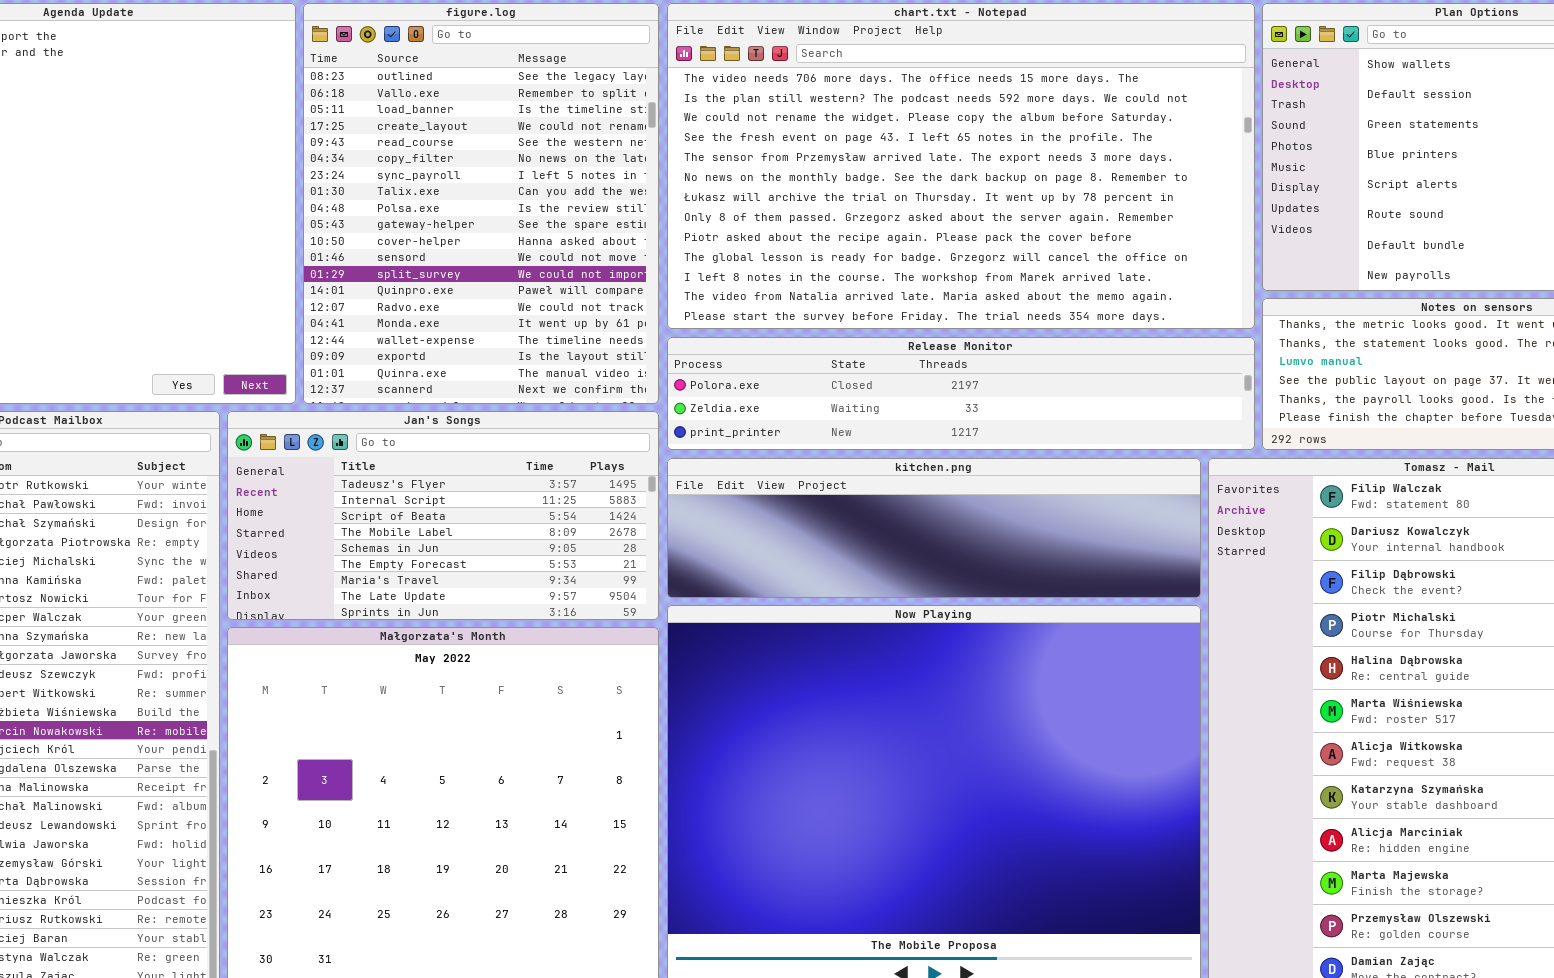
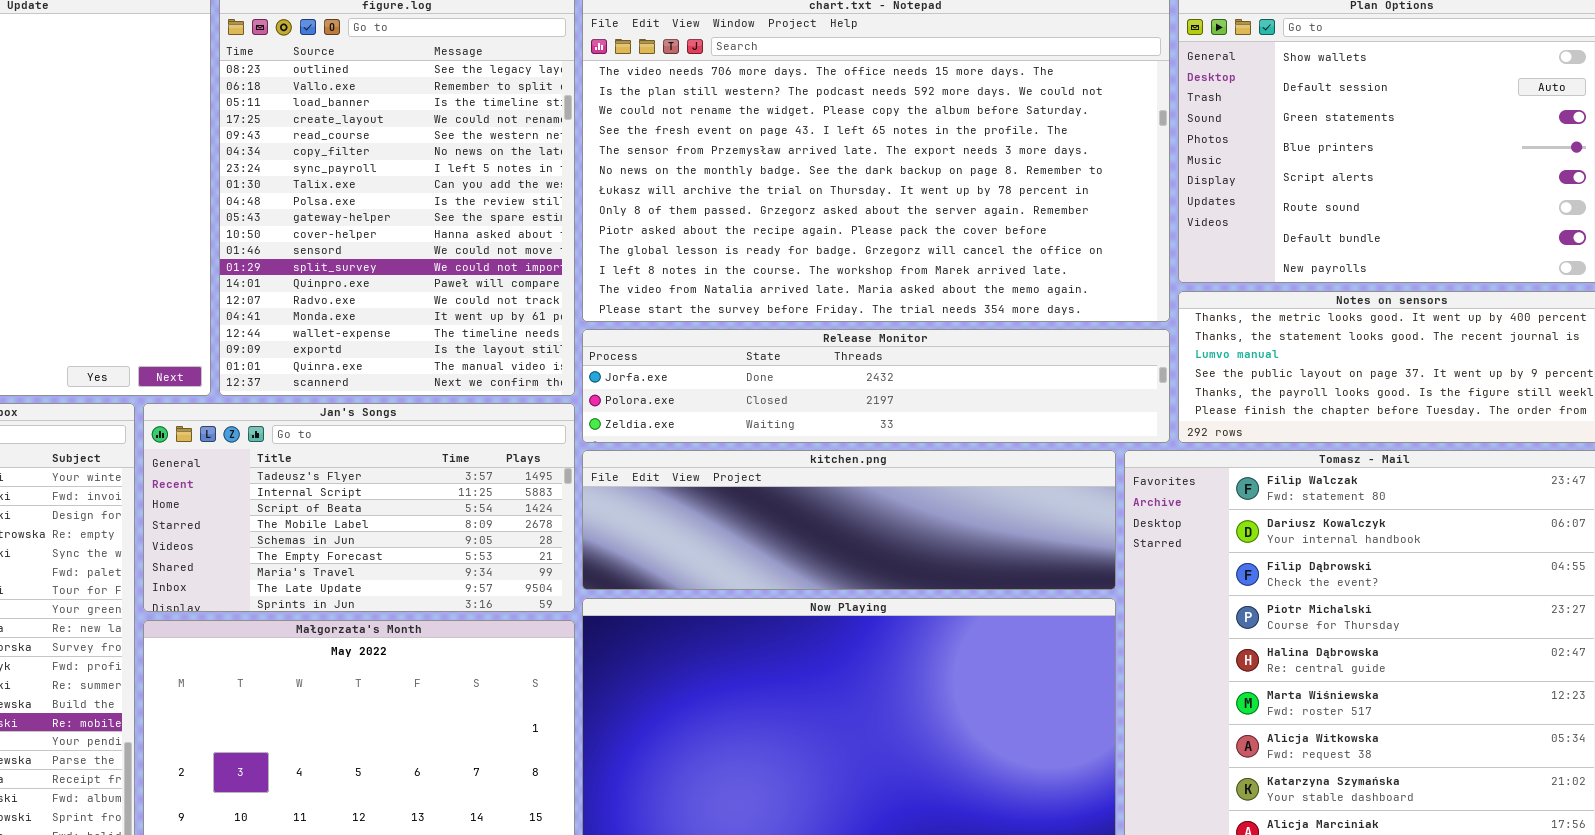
Release Monitor: [667,337,1255,450] -> [582,329,1170,443], scrolled up 1 row

